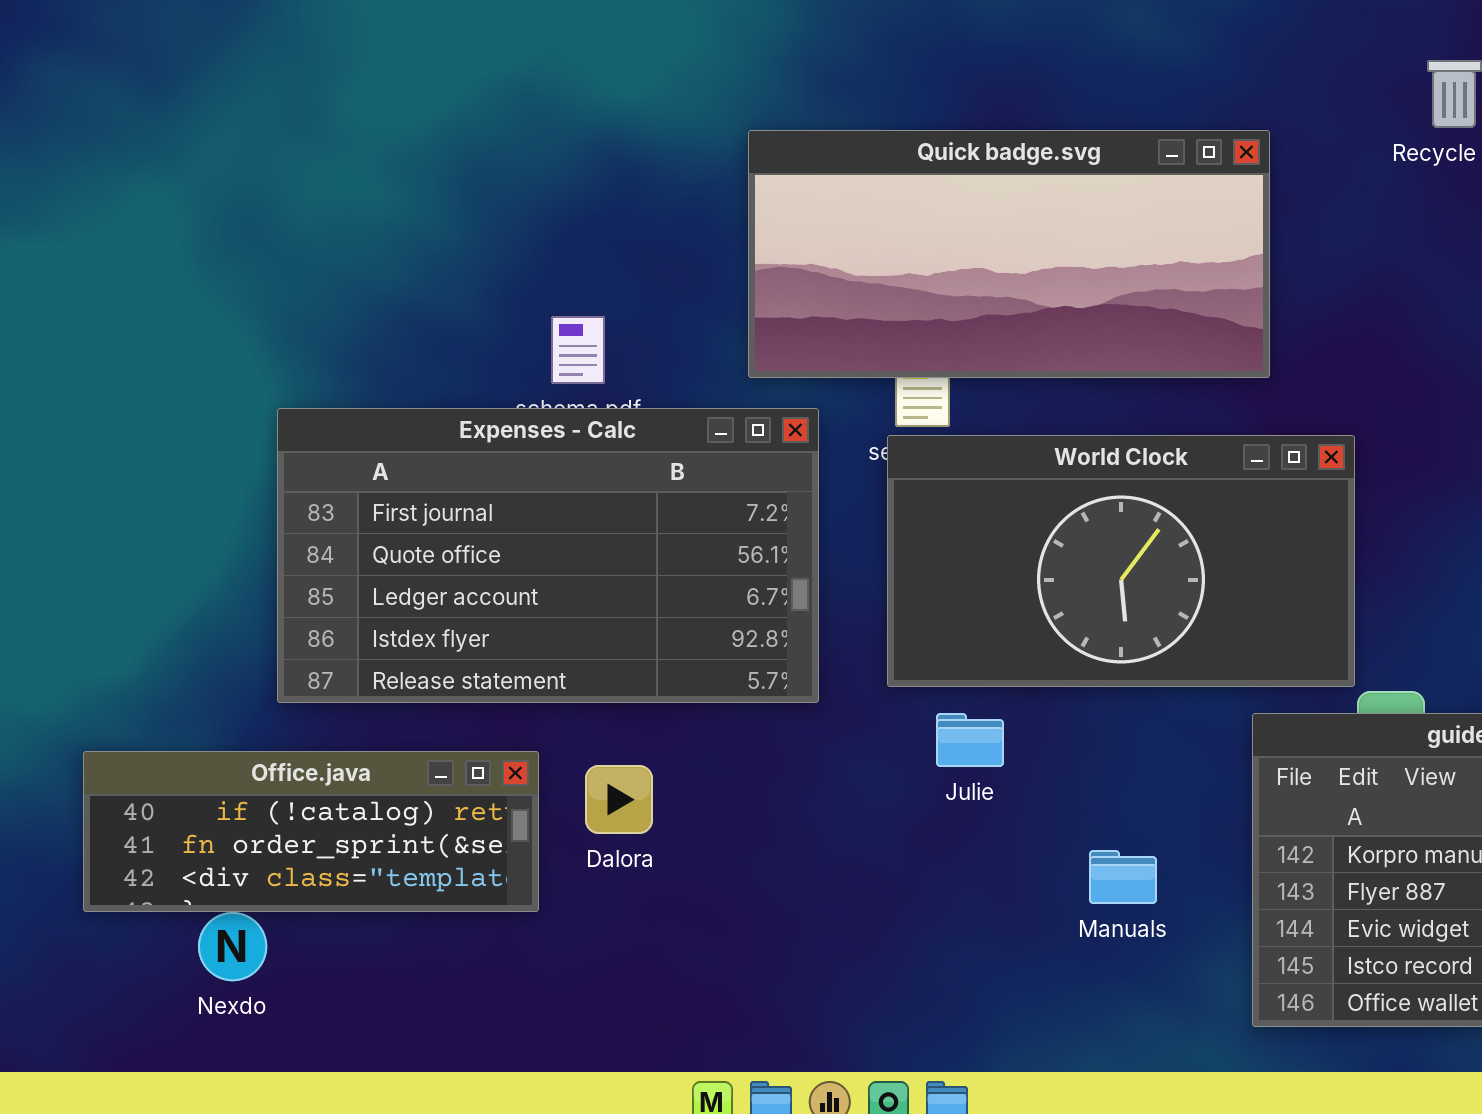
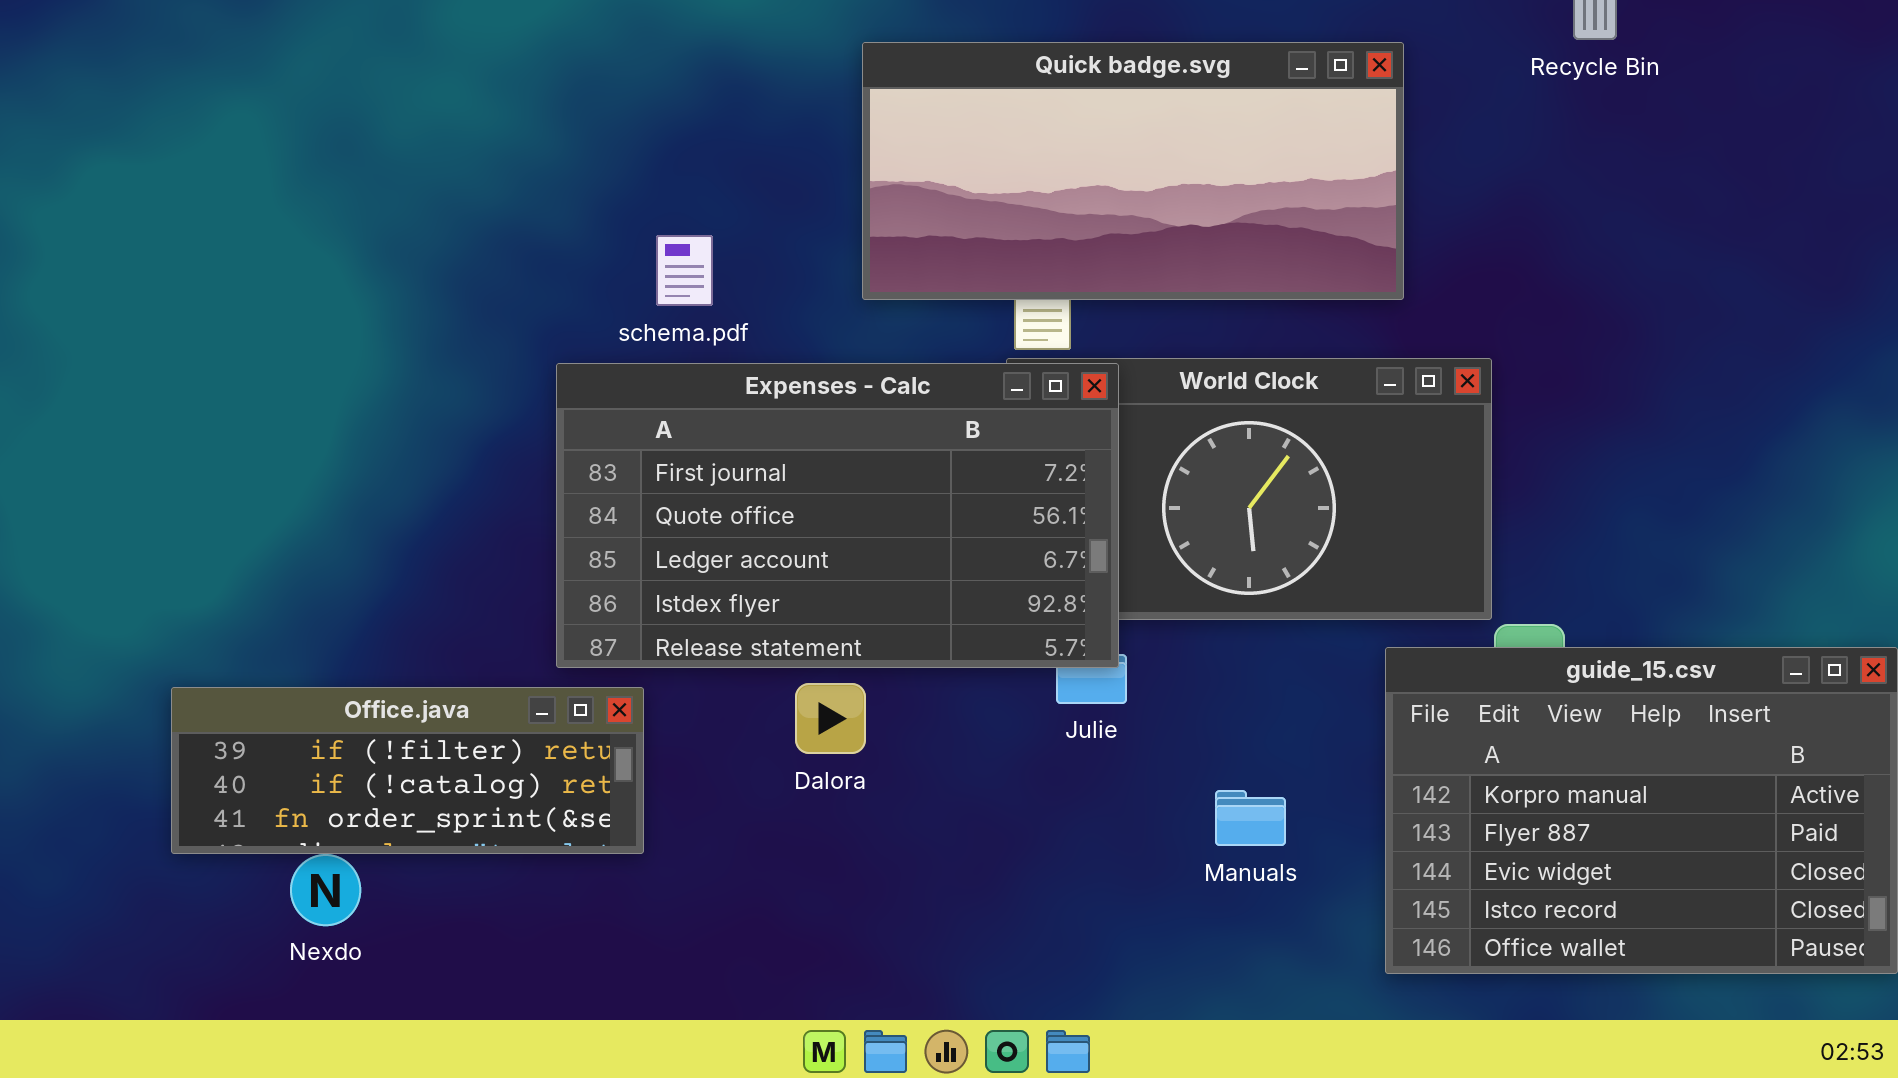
Expenses - Calc: [277,408,819,703] -> [556,363,1119,668], moved
Office.java: [83,751,539,912] -> [171,687,644,854], scrolled up 1 row
Dalora: [585,765,653,834] -> [795,683,866,754], moved

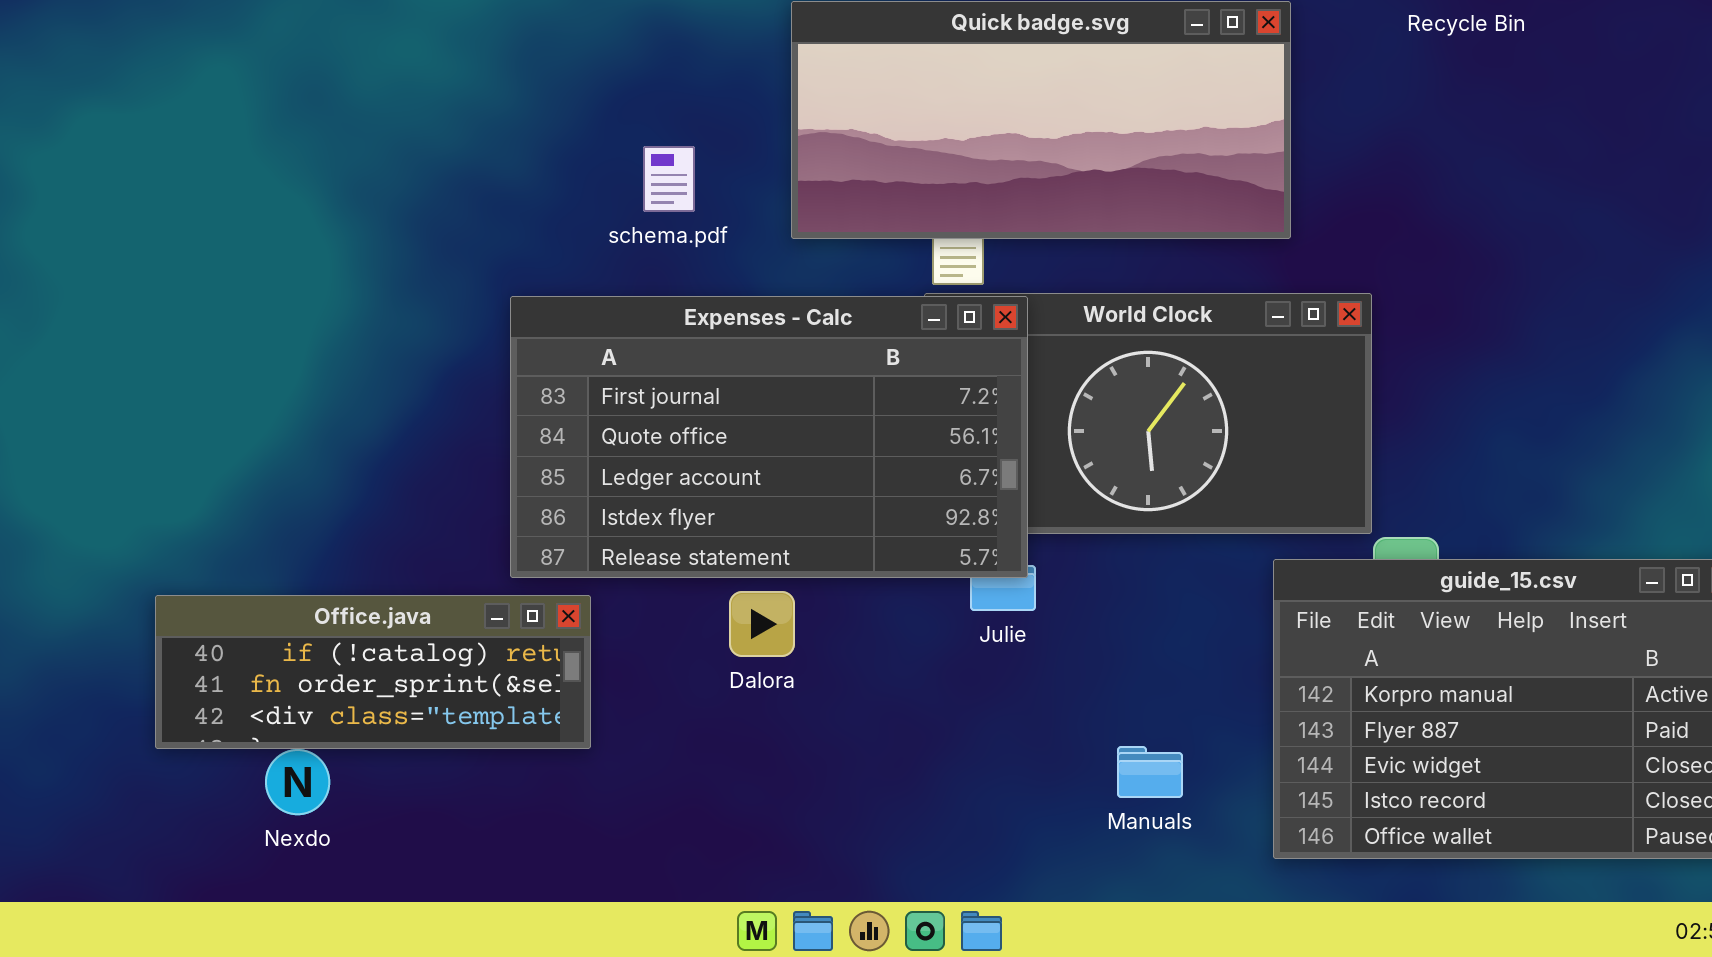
schema.pdf: [656,235,713,306] -> [643,146,695,212], moved
Office.java: [171,687,644,854] -> [155,595,591,749], scrolled down 1 row
Manuals: [1215,790,1286,846] -> [1117,746,1183,798], moved

